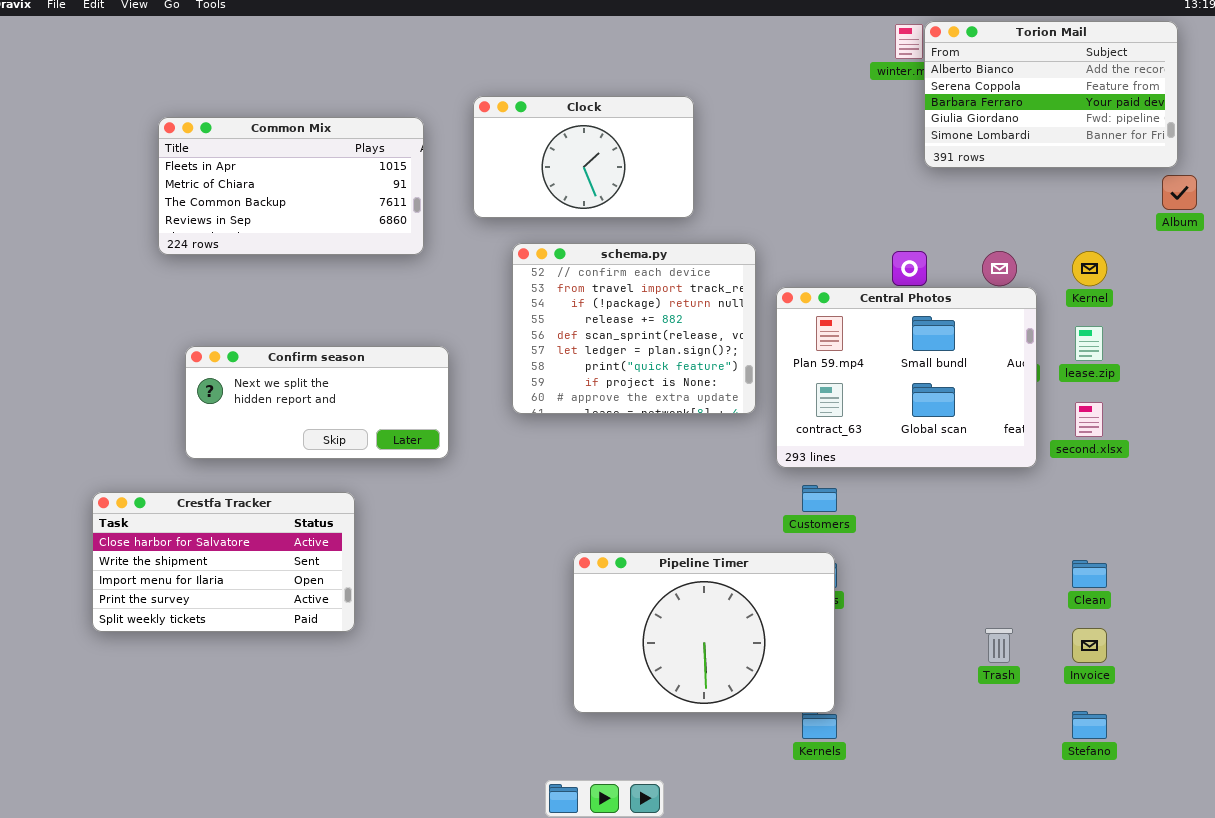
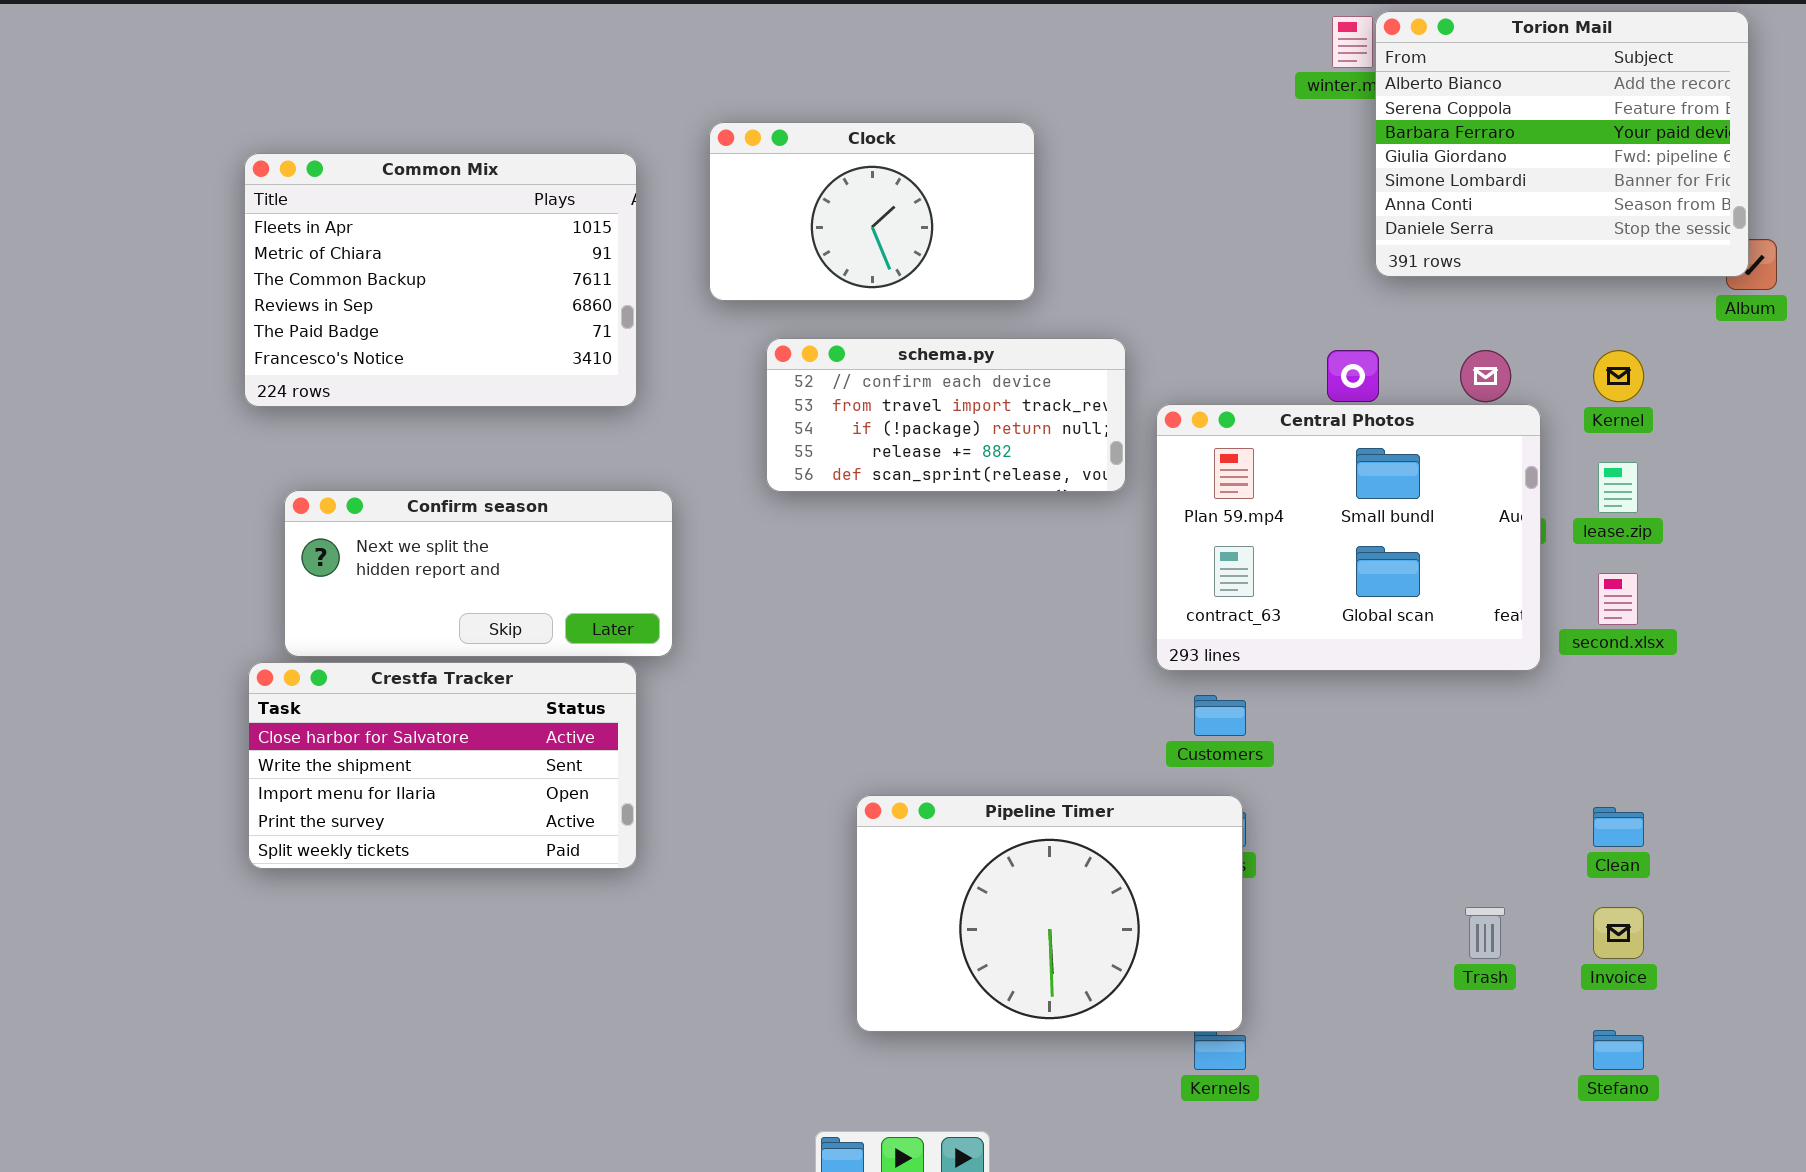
Torion Mail: [924,21,1178,168] -> [1375,11,1749,277], resized
Common Mix: [158,117,424,255] -> [244,153,637,407], resized
schema.py: [512,243,756,414] -> [766,338,1126,492], resized
Crestfa Tracker: [92,492,355,632] -> [248,662,637,869], moved

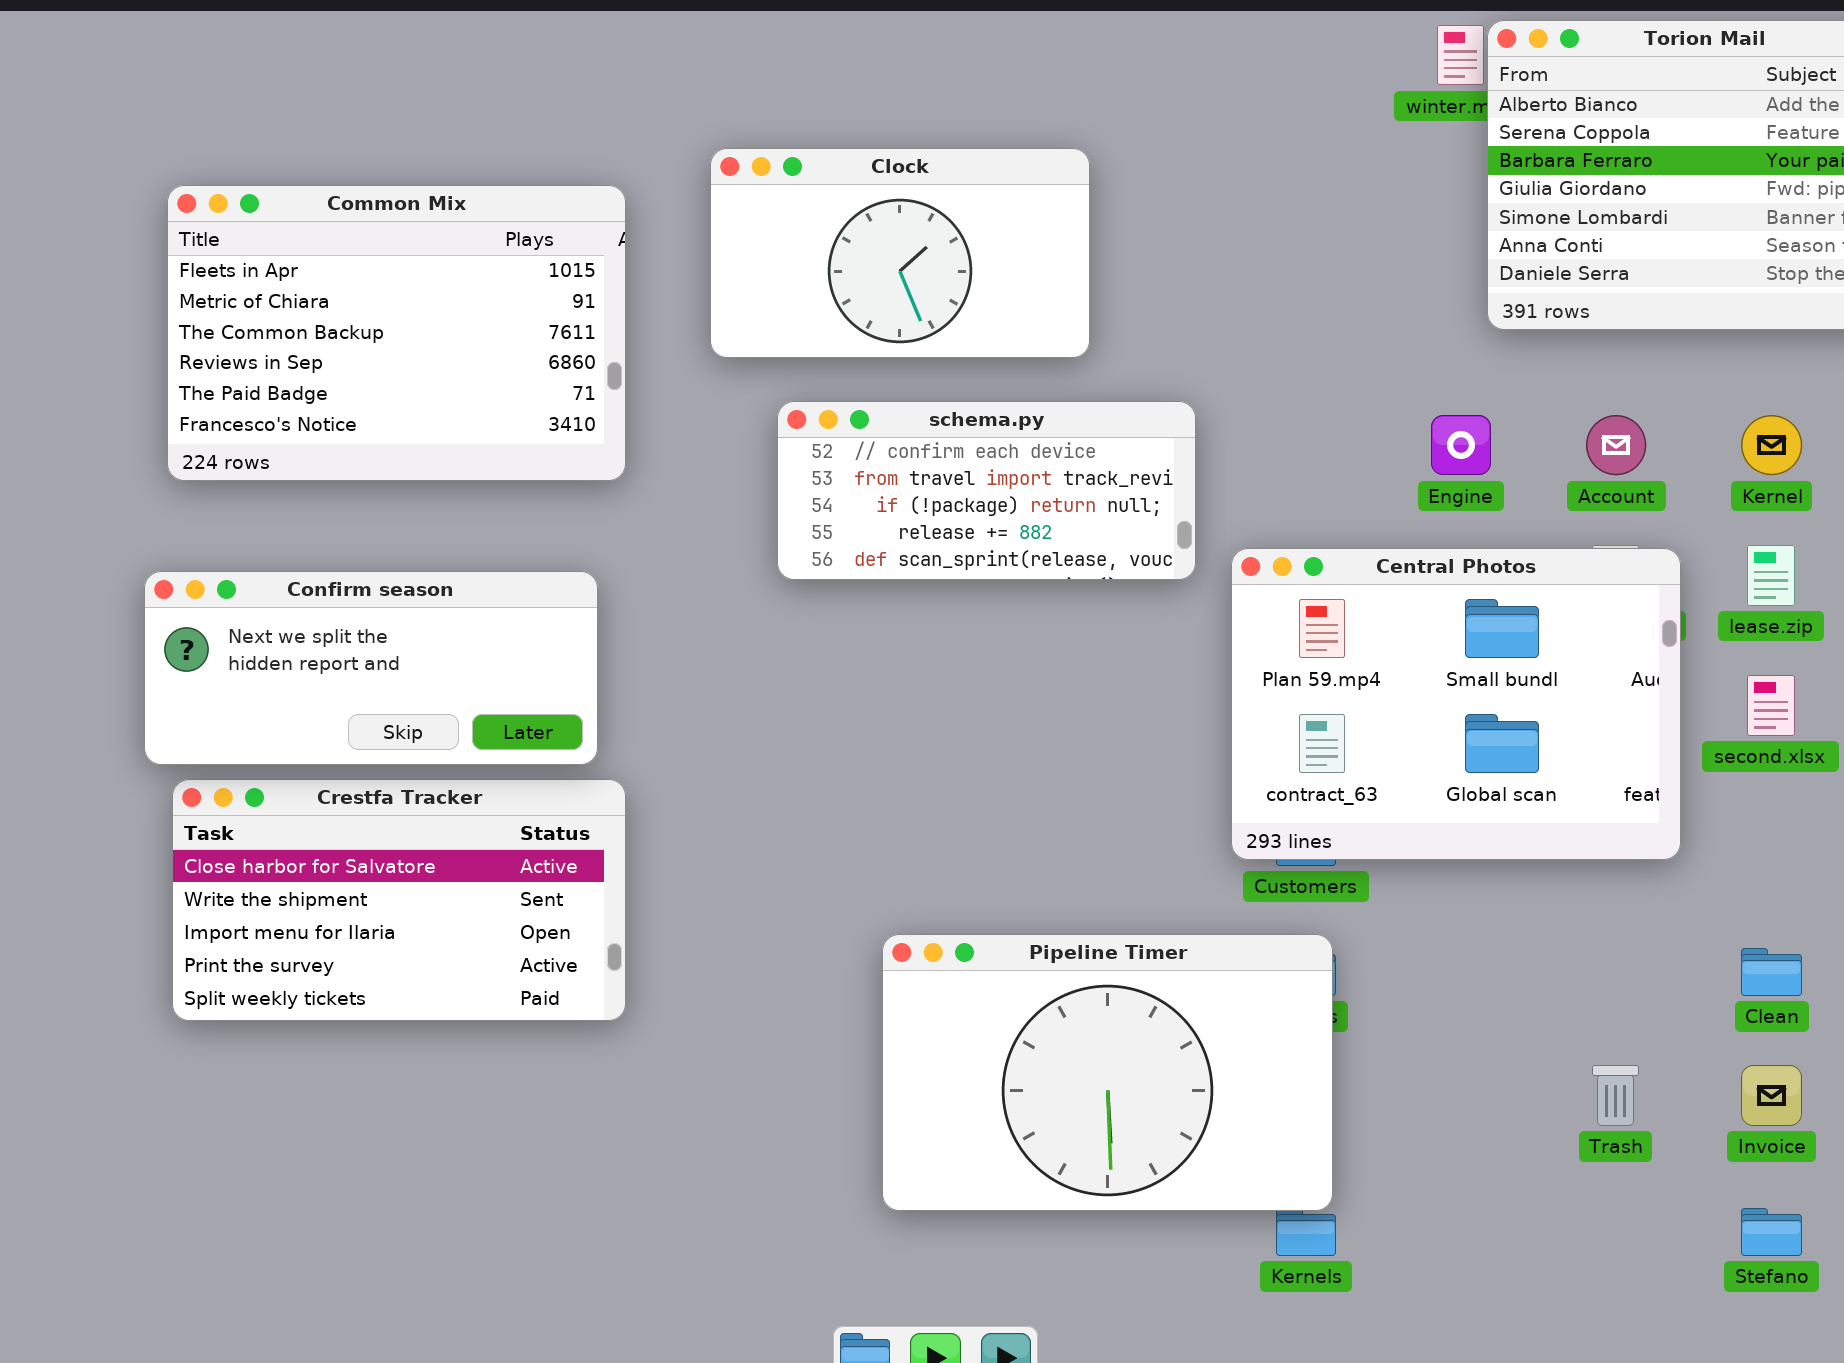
Central Photos: [1156,404,1541,671] -> [1231,548,1681,860], moved
Confirm season: [284,490,673,657] -> [144,571,598,765], moved

